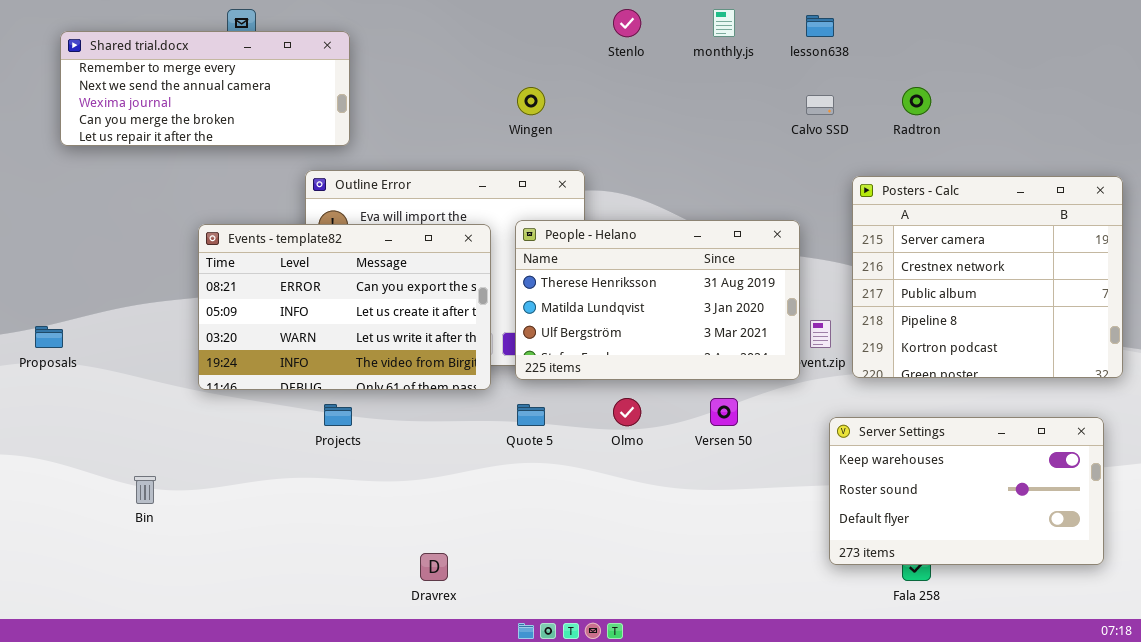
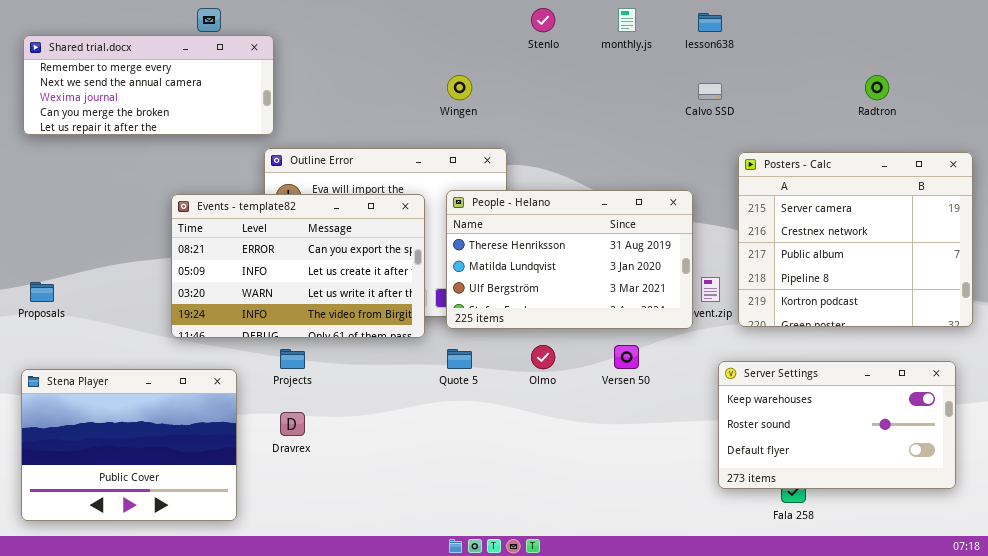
Shared trial.docx: [60,31,350,146] -> [23,35,274,135], moved
Radtron: [902,87,931,115] -> [865,75,889,100], moved
Stena Player: none -> [21,369,237,521], opened
Dravrex: [420,553,448,581] -> [280,412,305,436], moved

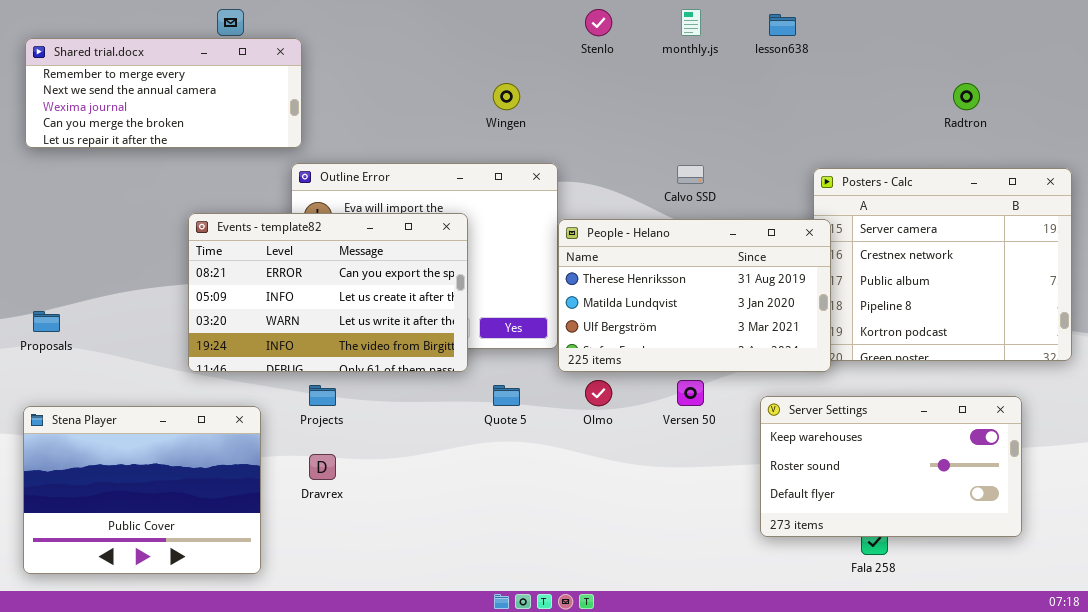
Calvo SSD: [698,83,722,100] -> [677,165,704,184], moved
People - Helano: [446,190,693,329] -> [558,219,831,372], moved
Server Settings: [718,361,956,489] -> [760,396,1022,537], moved

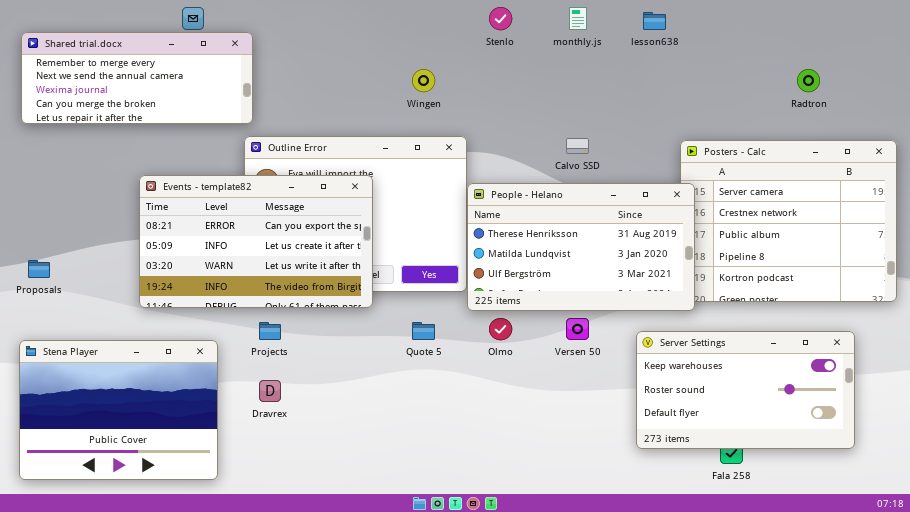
Events - template82: [188,213,468,372] -> [139,175,373,308], moved

